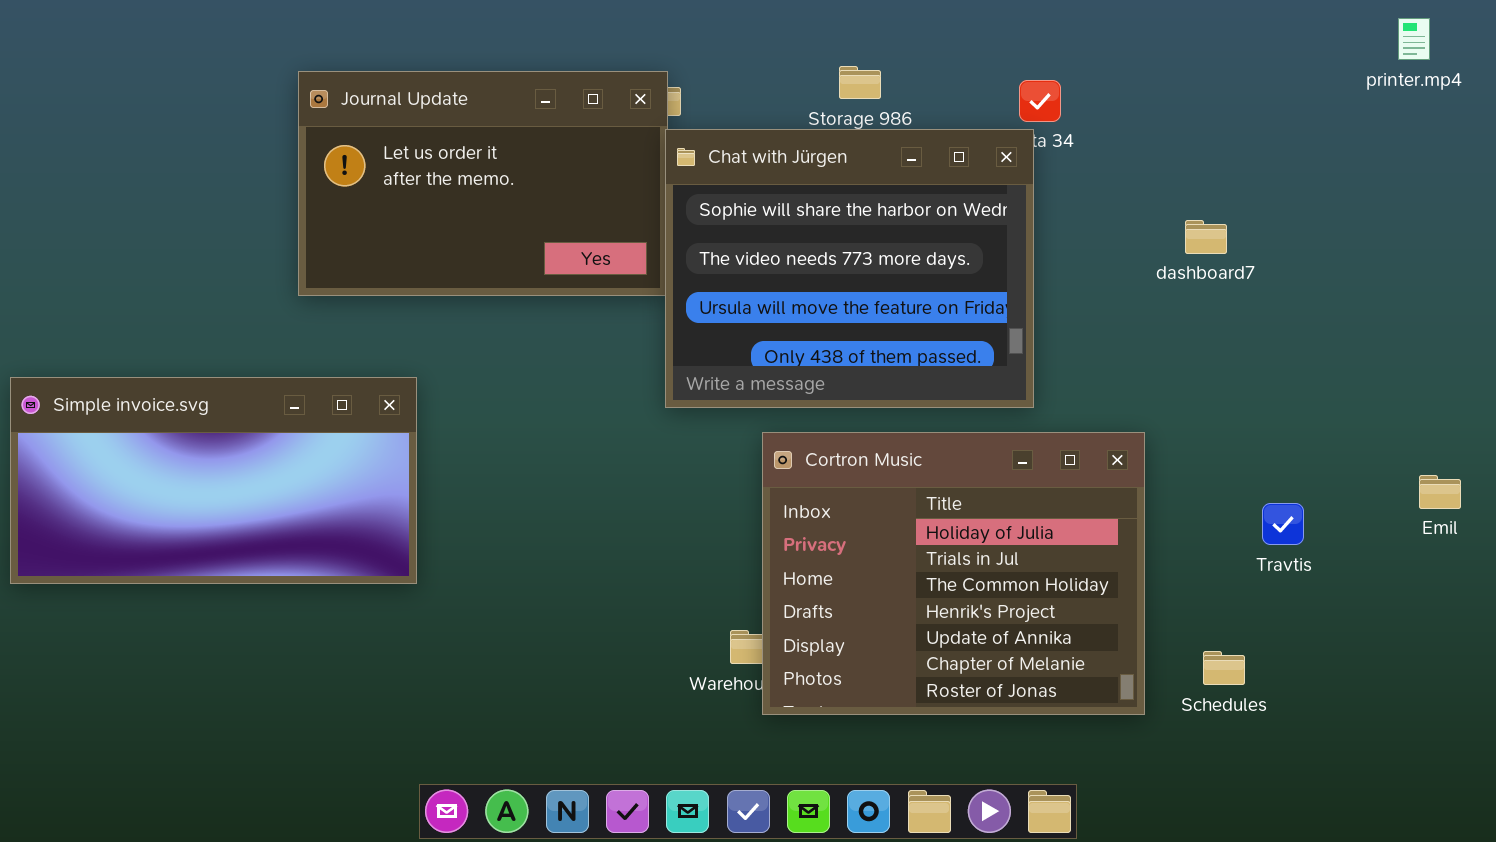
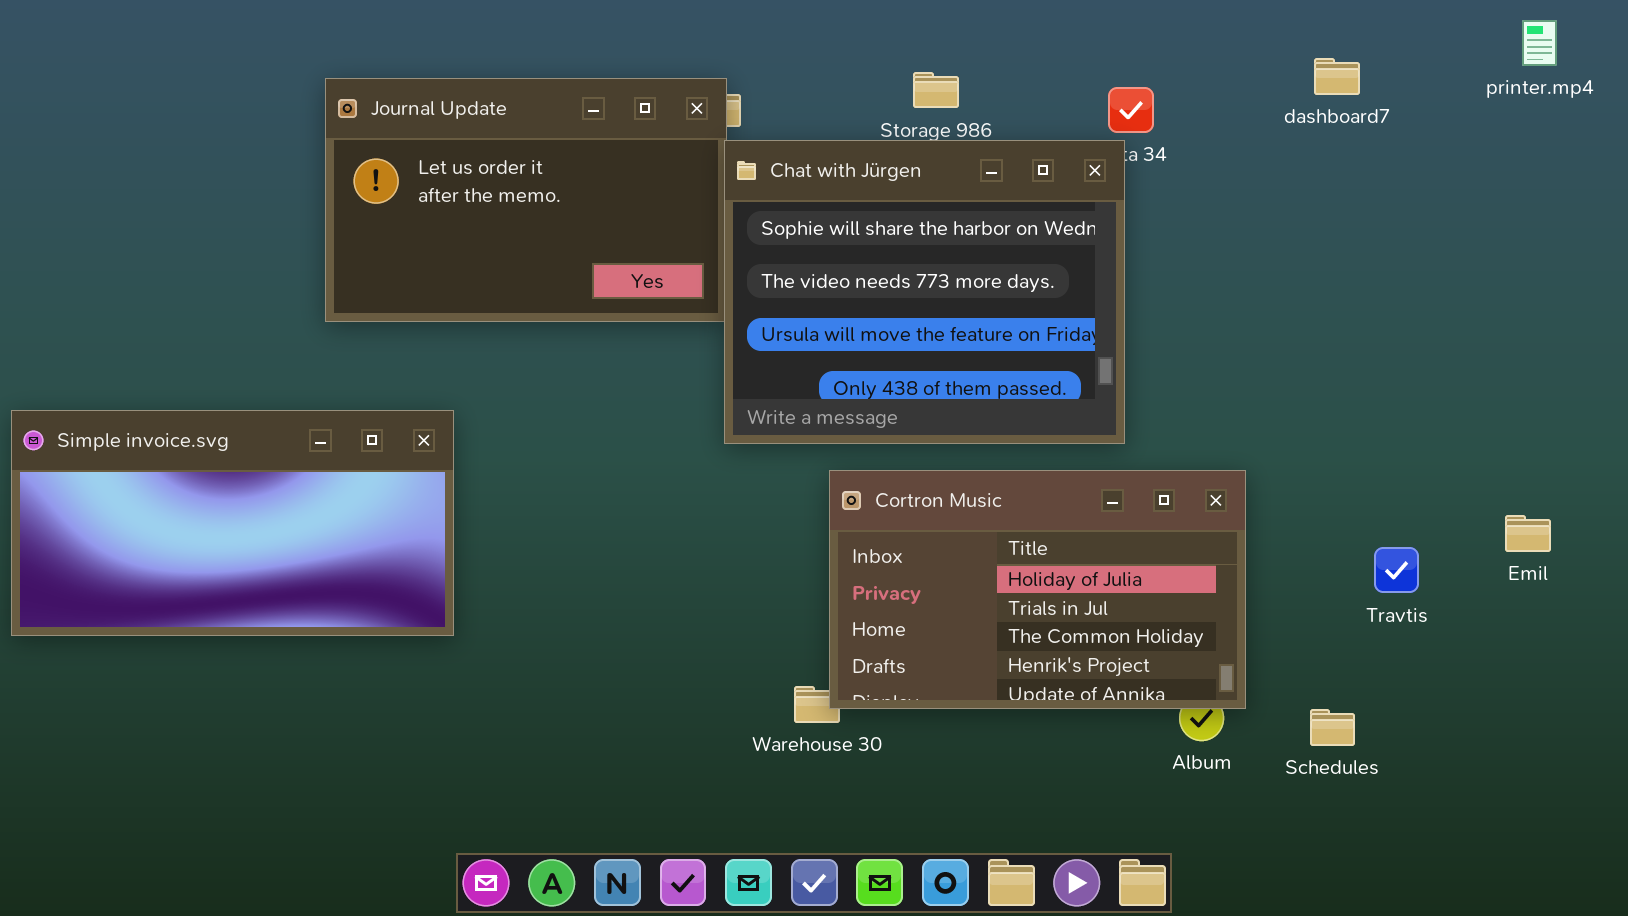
dashboard7: [1185,220,1227,254] -> [1314,58,1360,95], moved
Cortron Music: [762,432,1145,715] -> [829,470,1246,709], resized
Emil: [1419,475,1461,509] -> [1505,515,1551,552], moved

